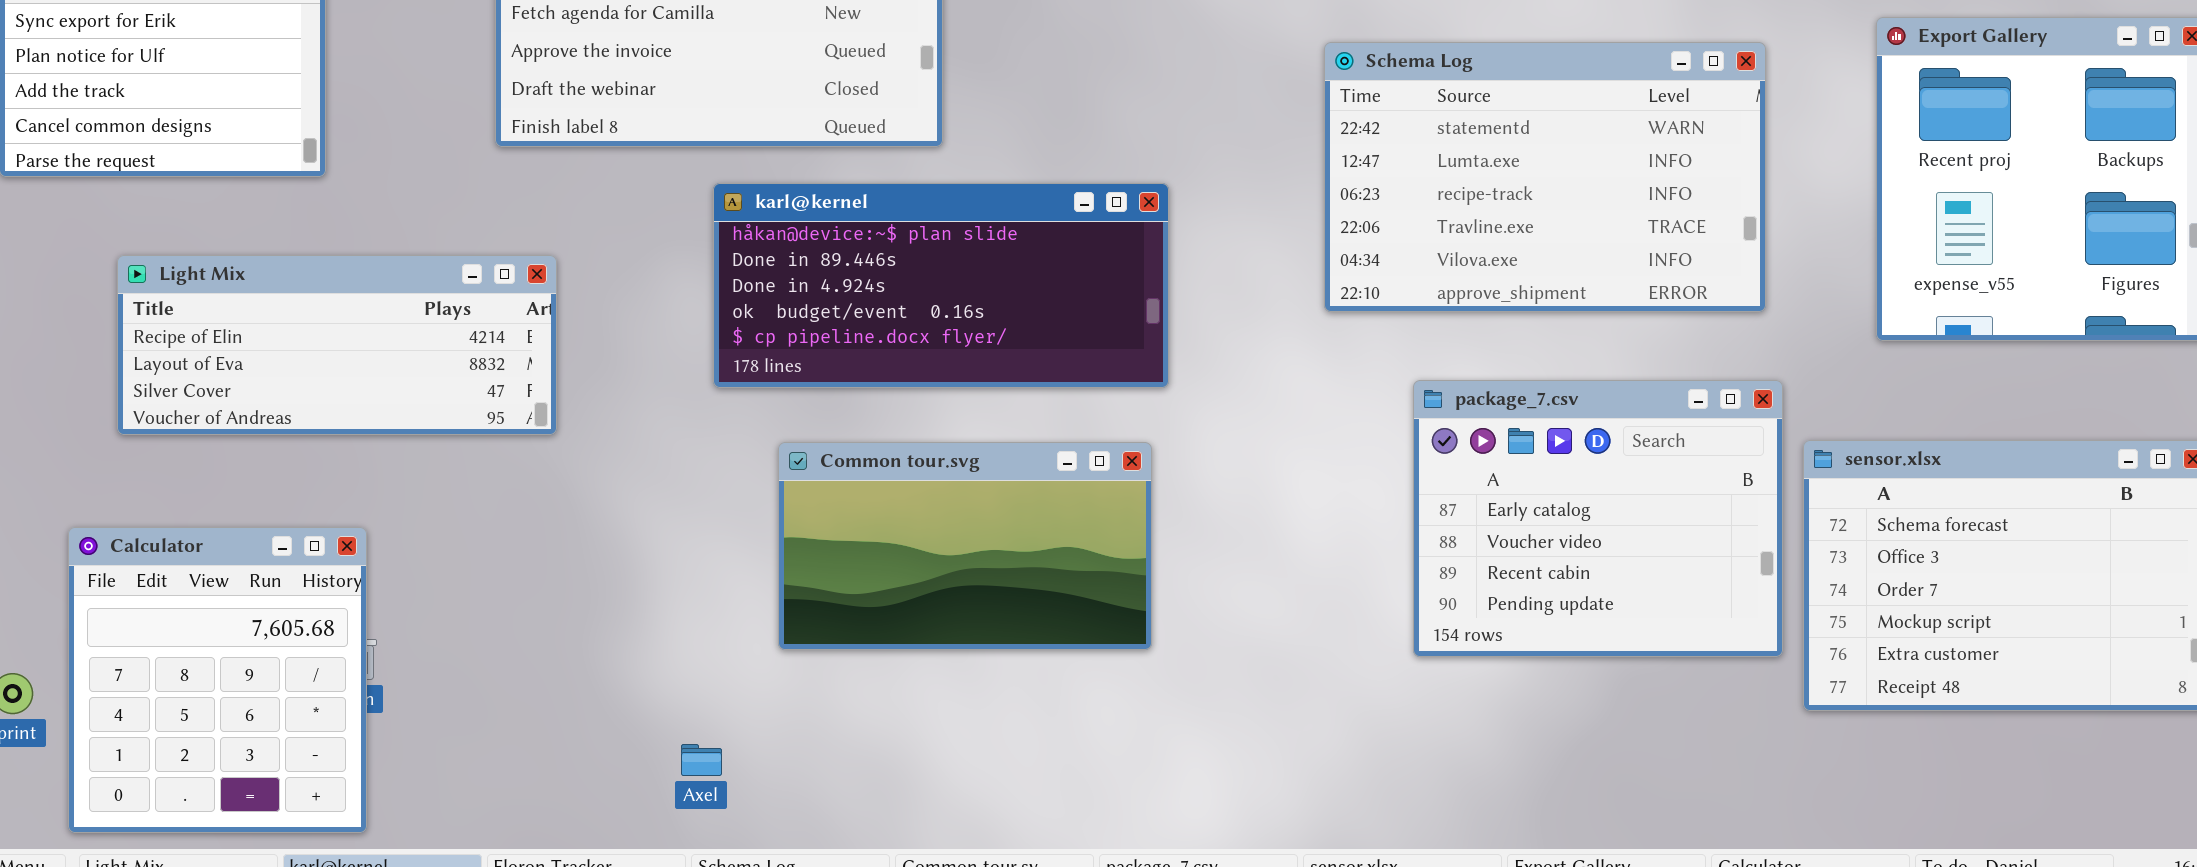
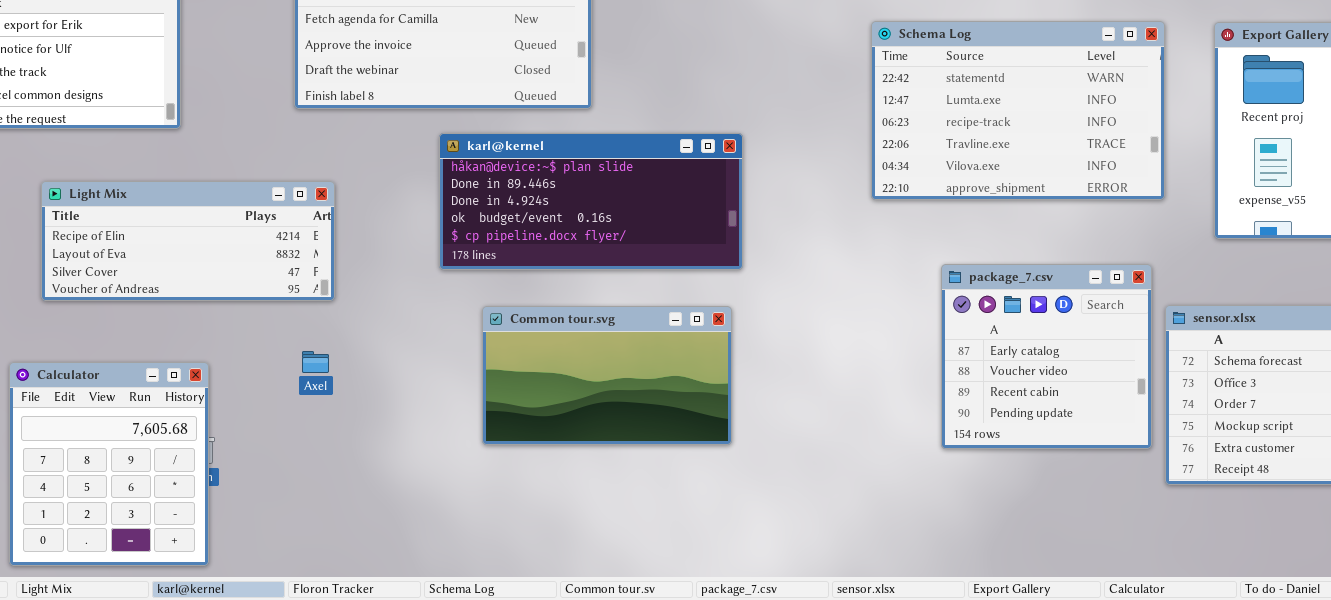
Schema Log: [1324,42,1766,312] -> [871,21,1165,200], moved
package_7.csv: [1413,380,1783,657] -> [941,264,1152,449], resized
Axel: [681,744,722,776] -> [302,351,329,373], moved

